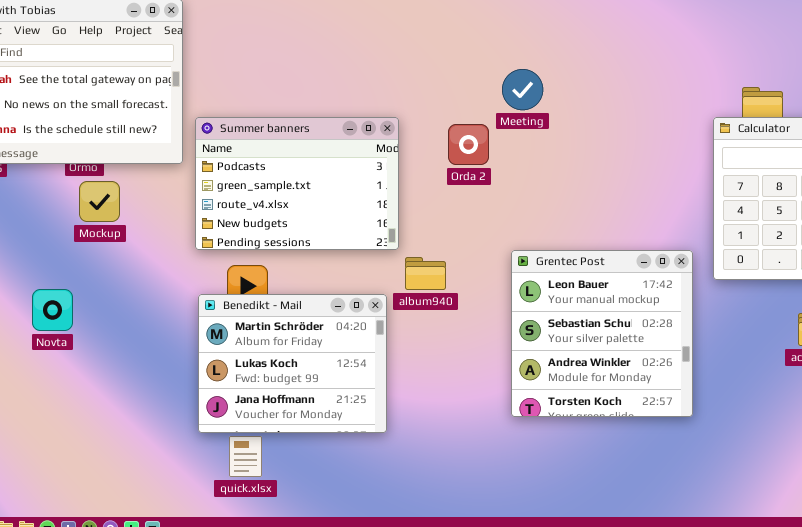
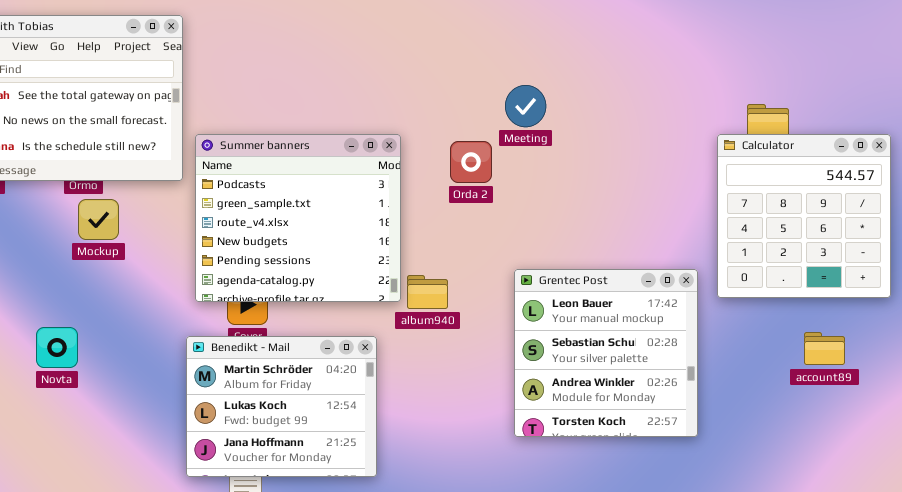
Summer banners: [195,117,399,250] -> [195,134,401,302], resized
Novta: [32,289,73,331] -> [36,327,78,368], moved
Benedikt - Mail: [198,294,387,433] -> [186,336,377,477], moved

